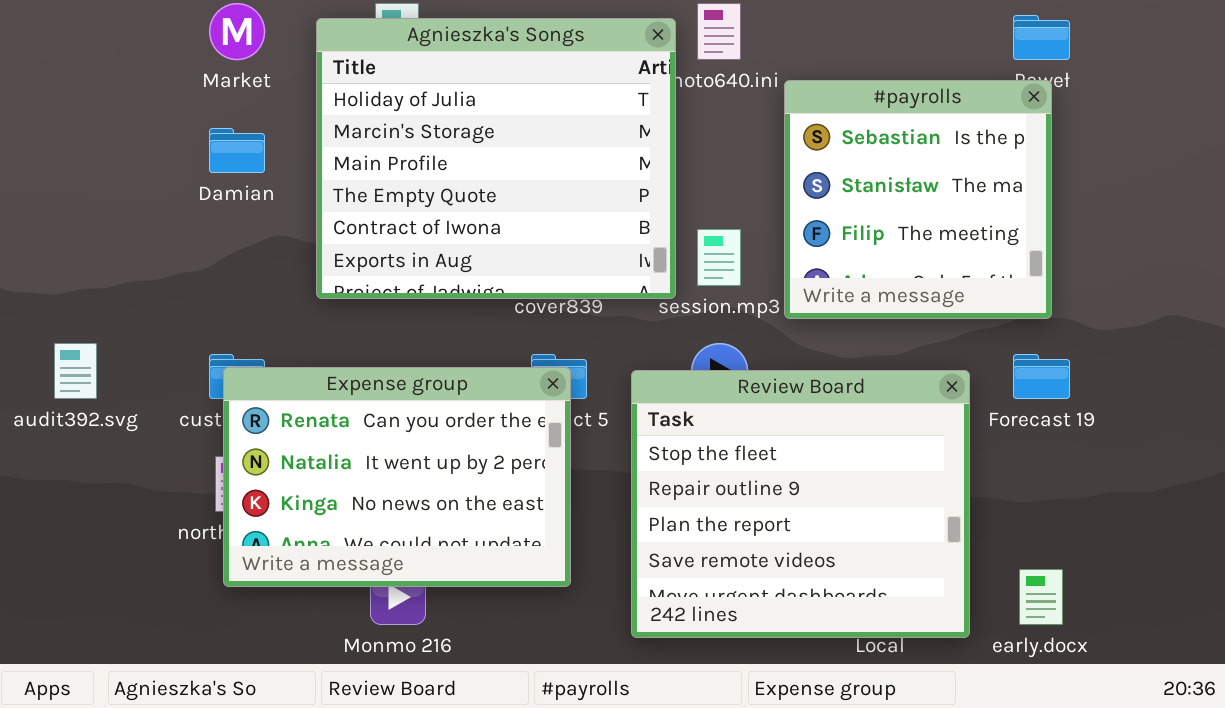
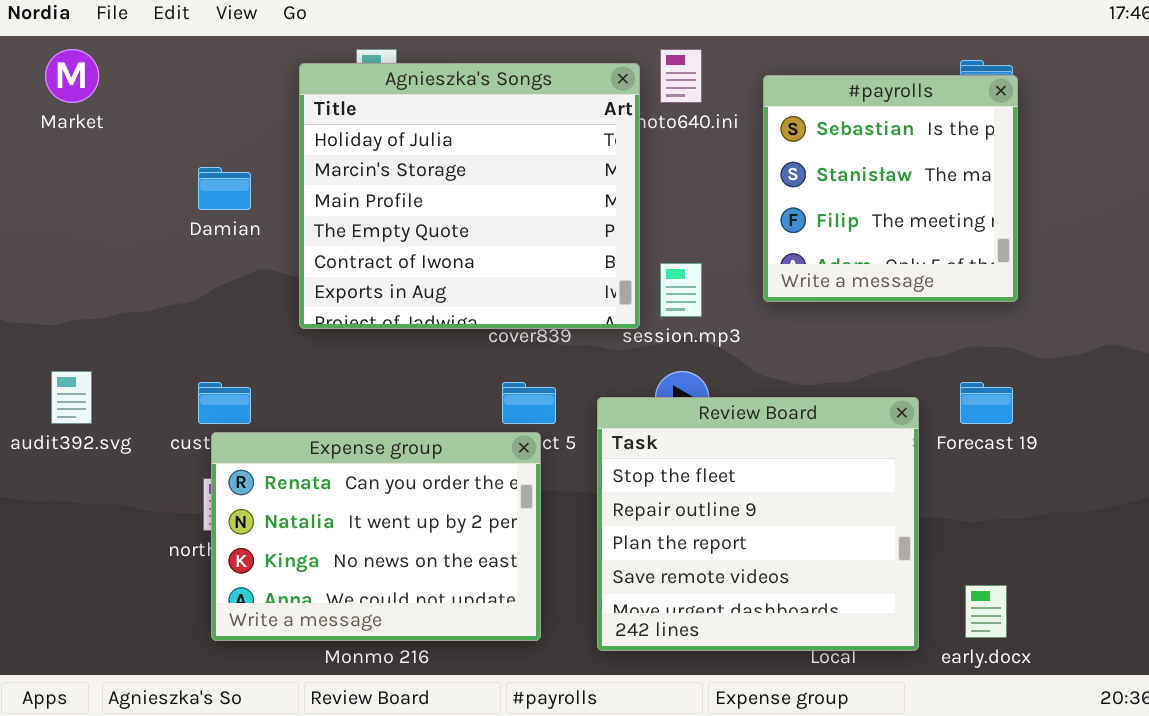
Market: [209,3,265,60] -> [45,49,99,103], moved
#payrolls: [784,80,1052,319] -> [763,75,1018,302], moved
Expense group: [223,367,571,587] -> [211,432,541,641], moved

